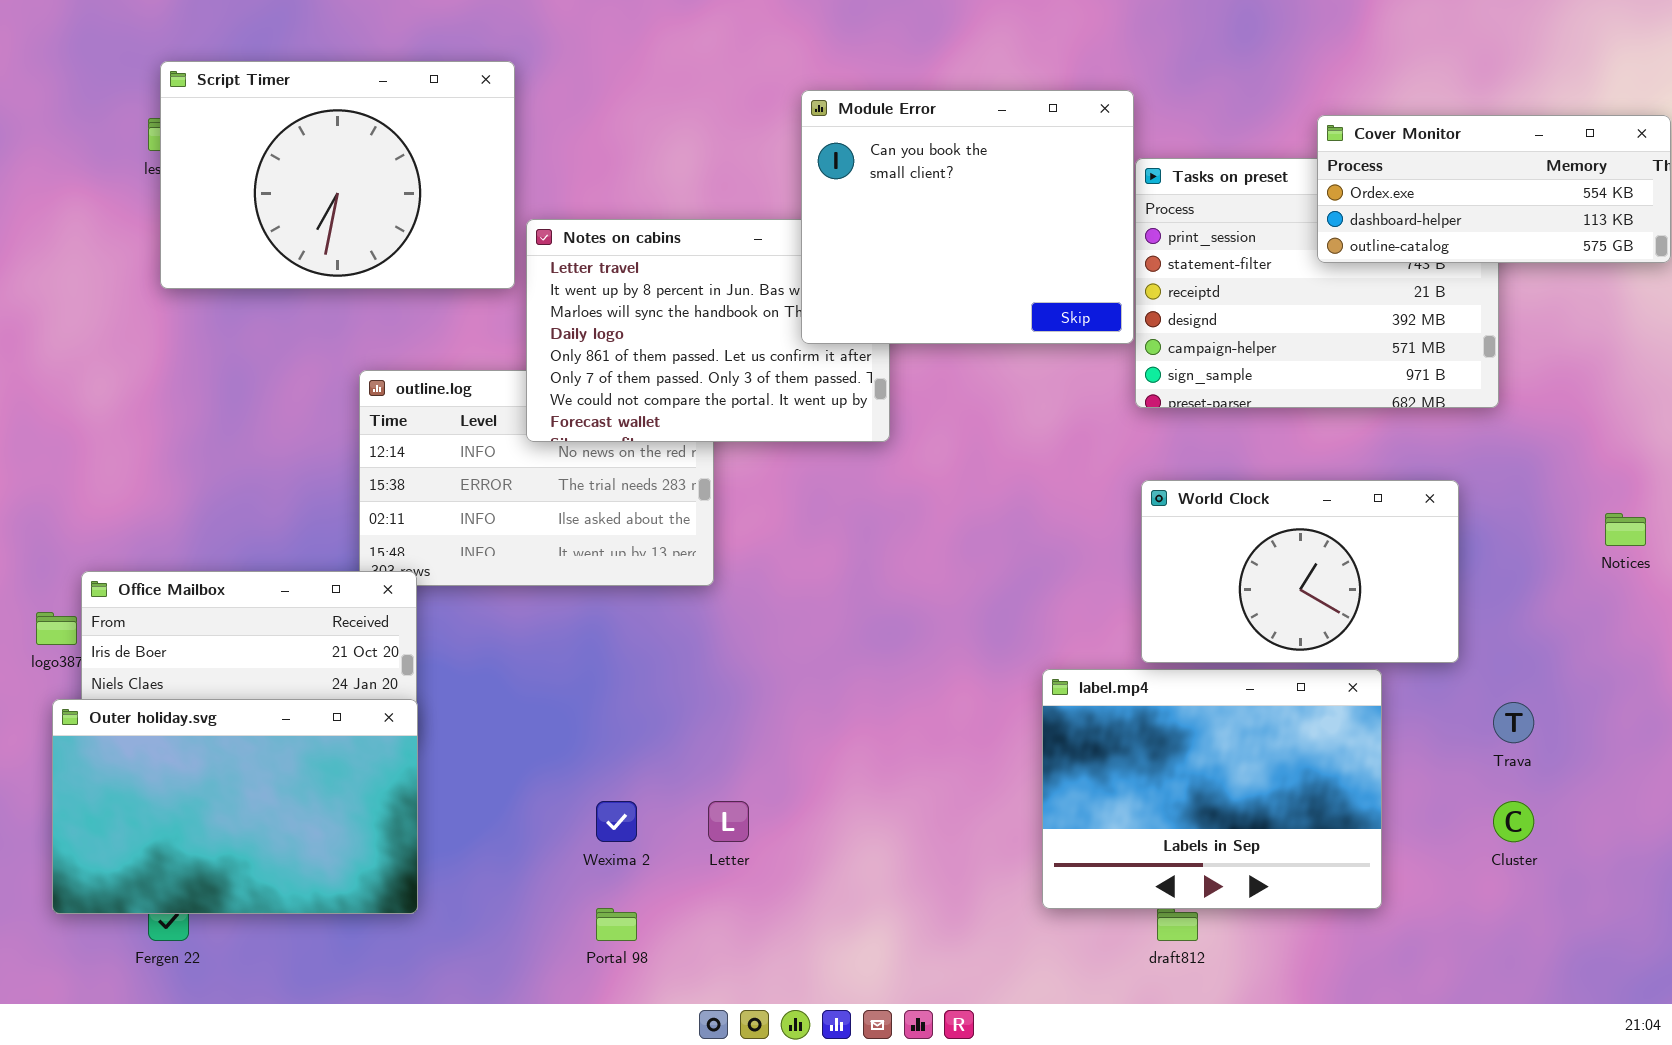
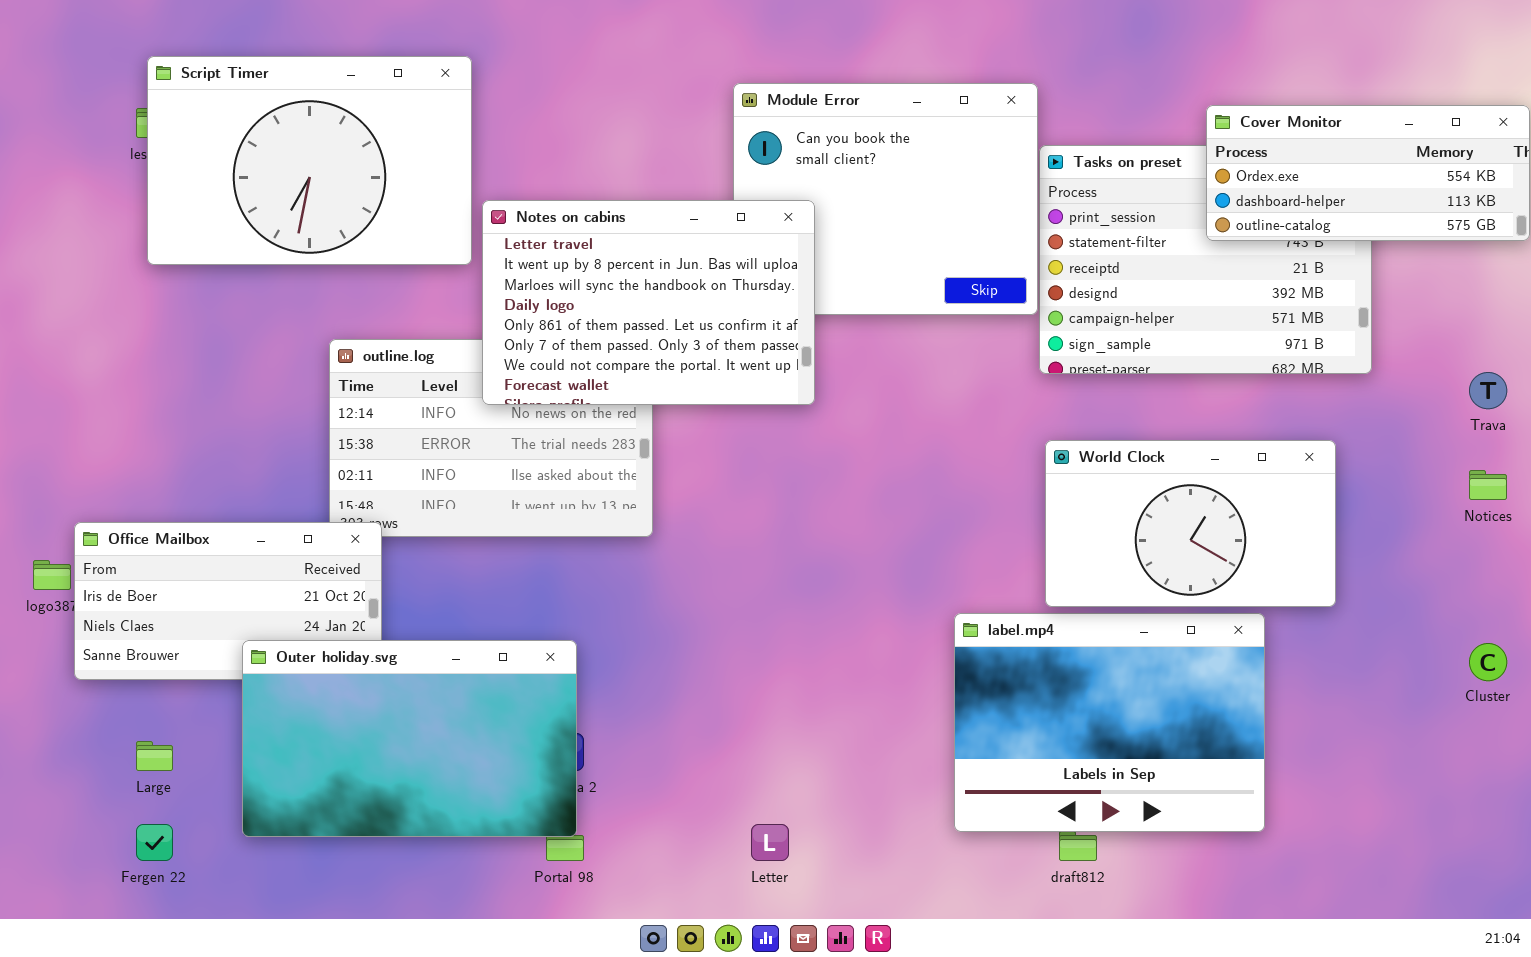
Notes on cabins: [526,219,890,442] -> [482,200,815,405], raised
Outer holiday.svg: [52,699,418,914] -> [242,640,577,837], moved
Trava: [1493,702,1534,743] -> [1469,372,1507,409], moved
Letter: [708,801,749,842] -> [751,824,789,861], moved
Cluster: [1493,801,1534,842] -> [1469,643,1507,681], moved

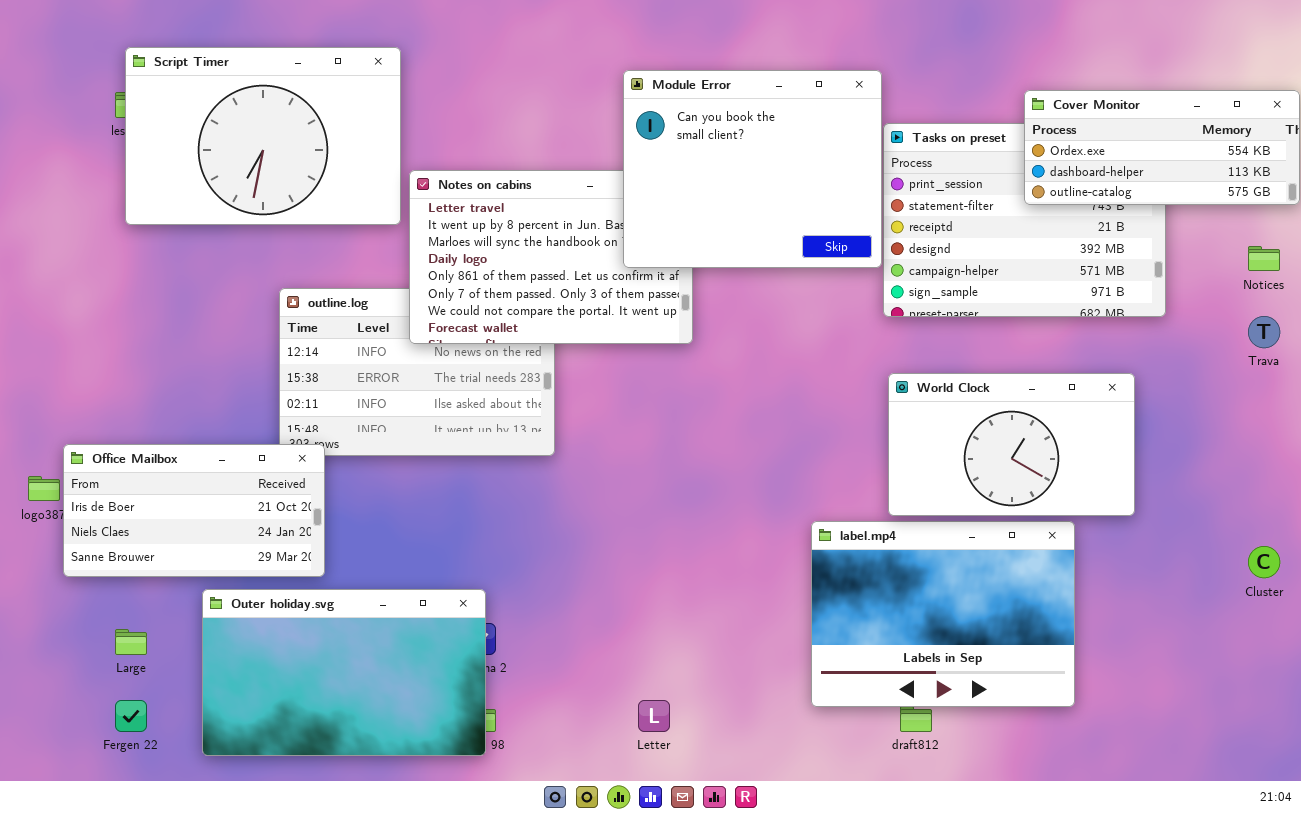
Module Error: [733,83,1038,315] -> [623,70,882,268], raised
Notices: [1469,470,1507,500] -> [1248,246,1280,271], moved
Outer holiday.svg: [242,640,577,837] -> [202,589,486,756], moved

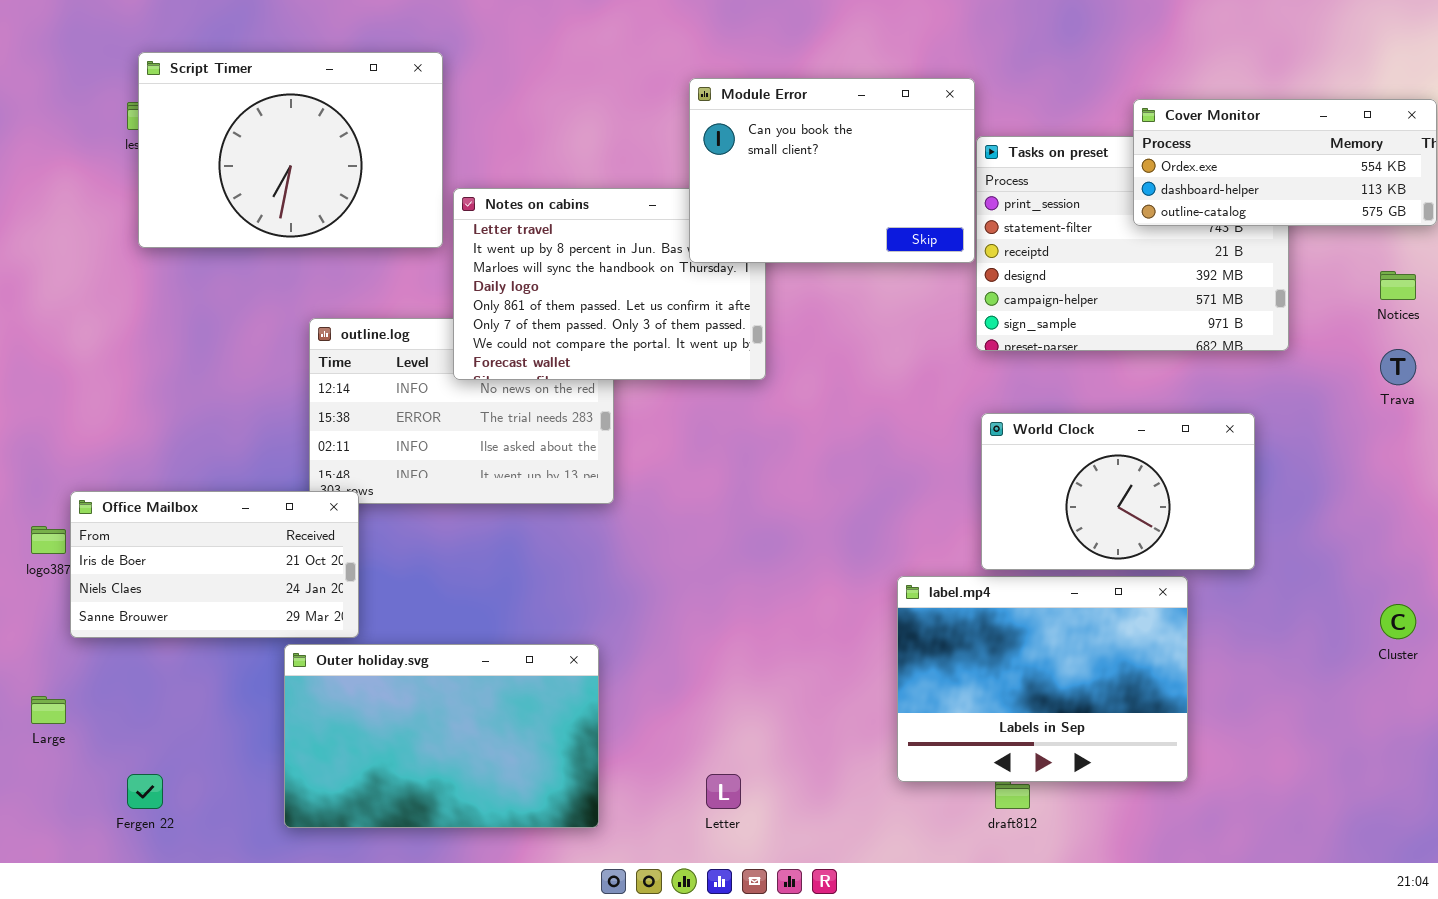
Module Error: [623,70,882,268] -> [689,78,975,263], resized
Outer holiday.svg: [202,589,486,756] -> [284,644,599,828], moved
Large: [115,629,147,655] -> [31,696,66,724], moved

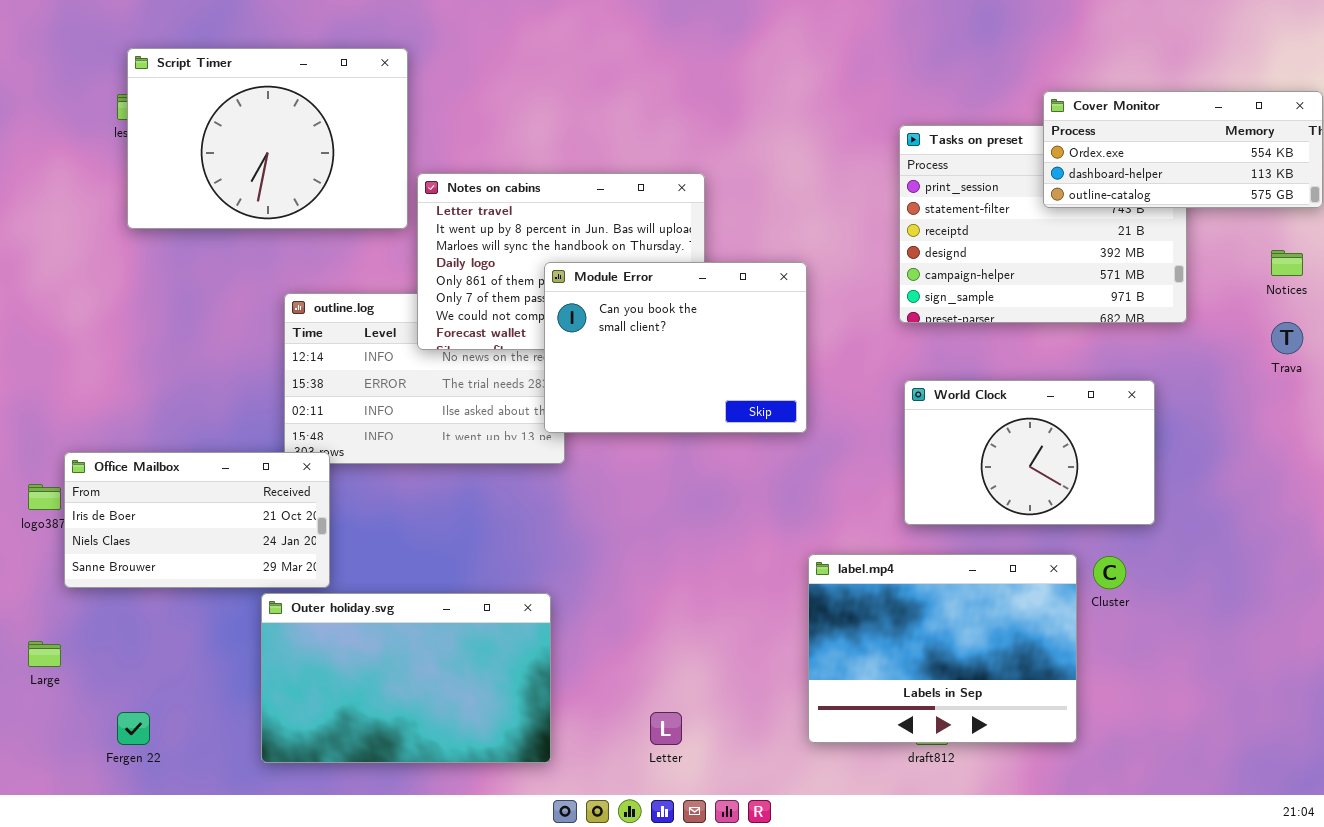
Module Error: [689,78,975,263] -> [544,262,807,433], moved
label.mp4: [897,576,1188,782] -> [808,554,1077,743], moved
Cluster: [1380,604,1416,639] -> [1093,556,1126,589], moved

